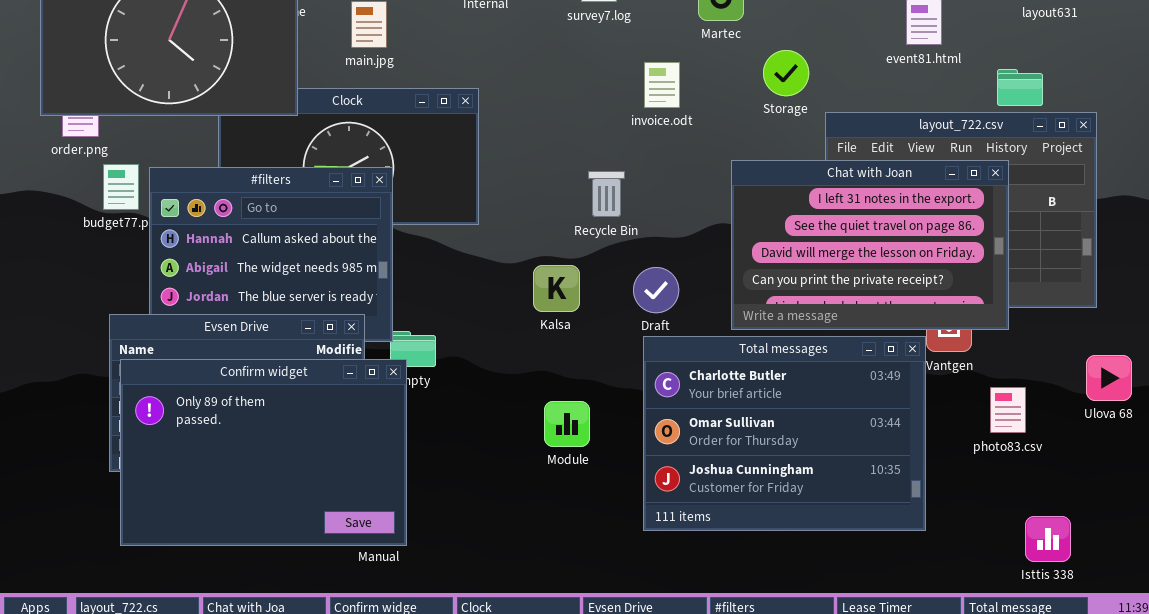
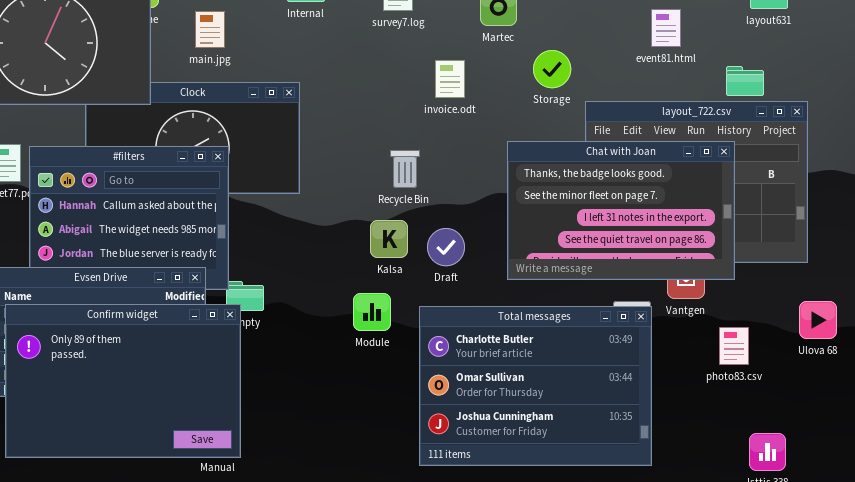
Chat with Joan: [731,160,1009,330] -> [507,141,735,280], scrolled up 2 rows
Kalsa: [533,265,580,312] -> [370,220,408,258], moved
Total messages: [643,336,926,531] -> [419,306,652,466], moved
Module: [544,401,590,447] -> [353,293,391,331], moved

